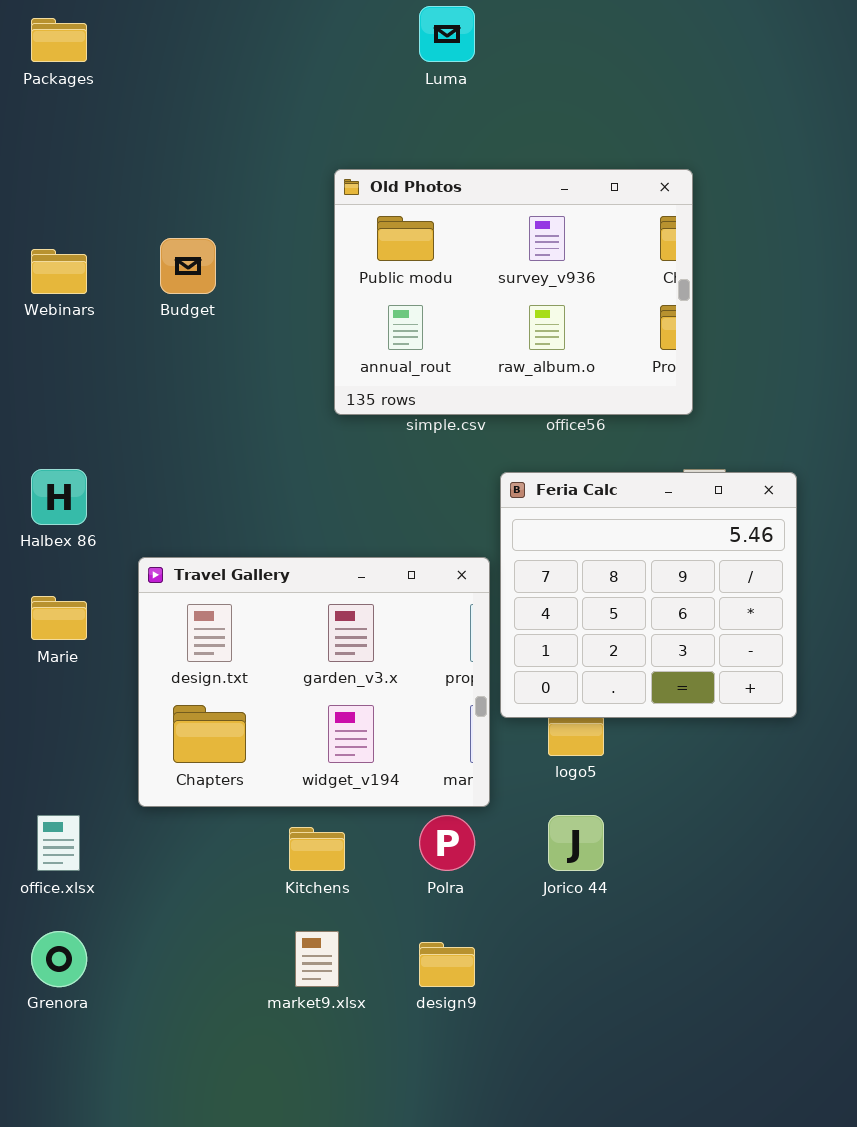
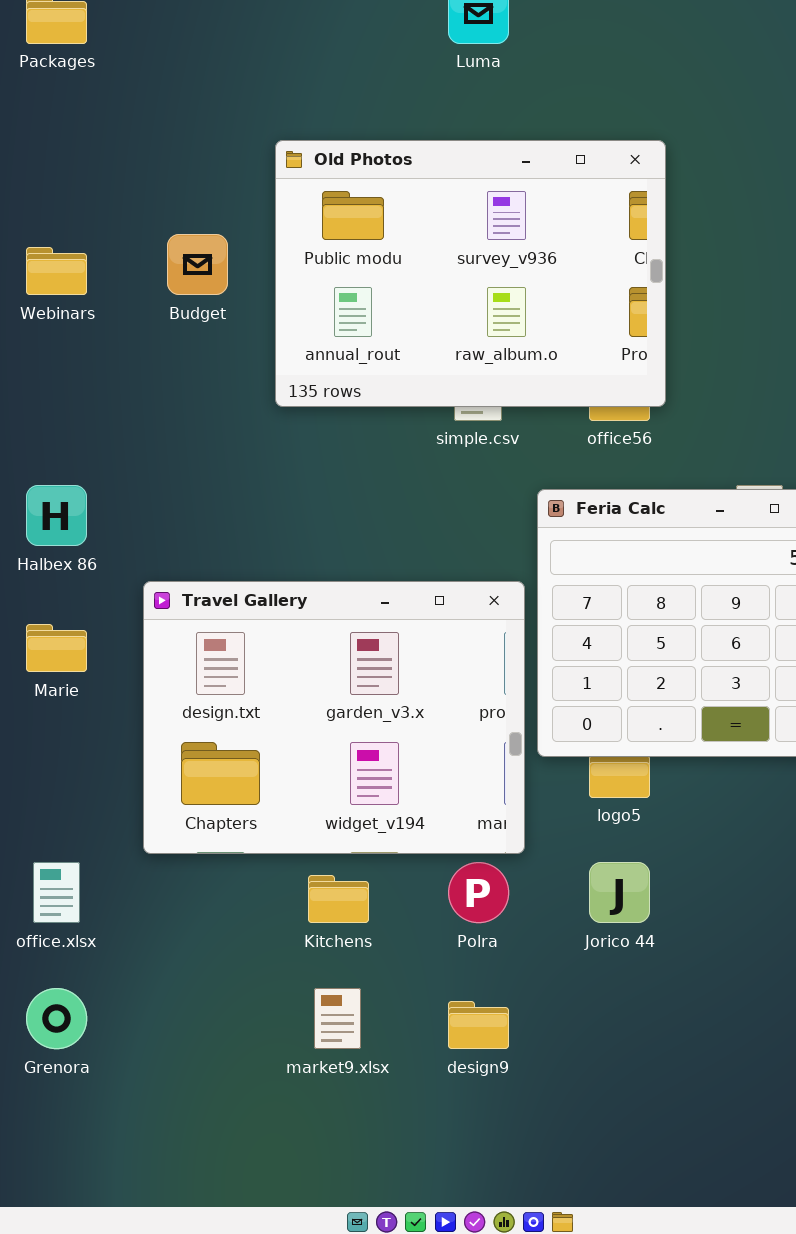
Old Photos: [334,169,693,415] -> [275,140,666,407], moved

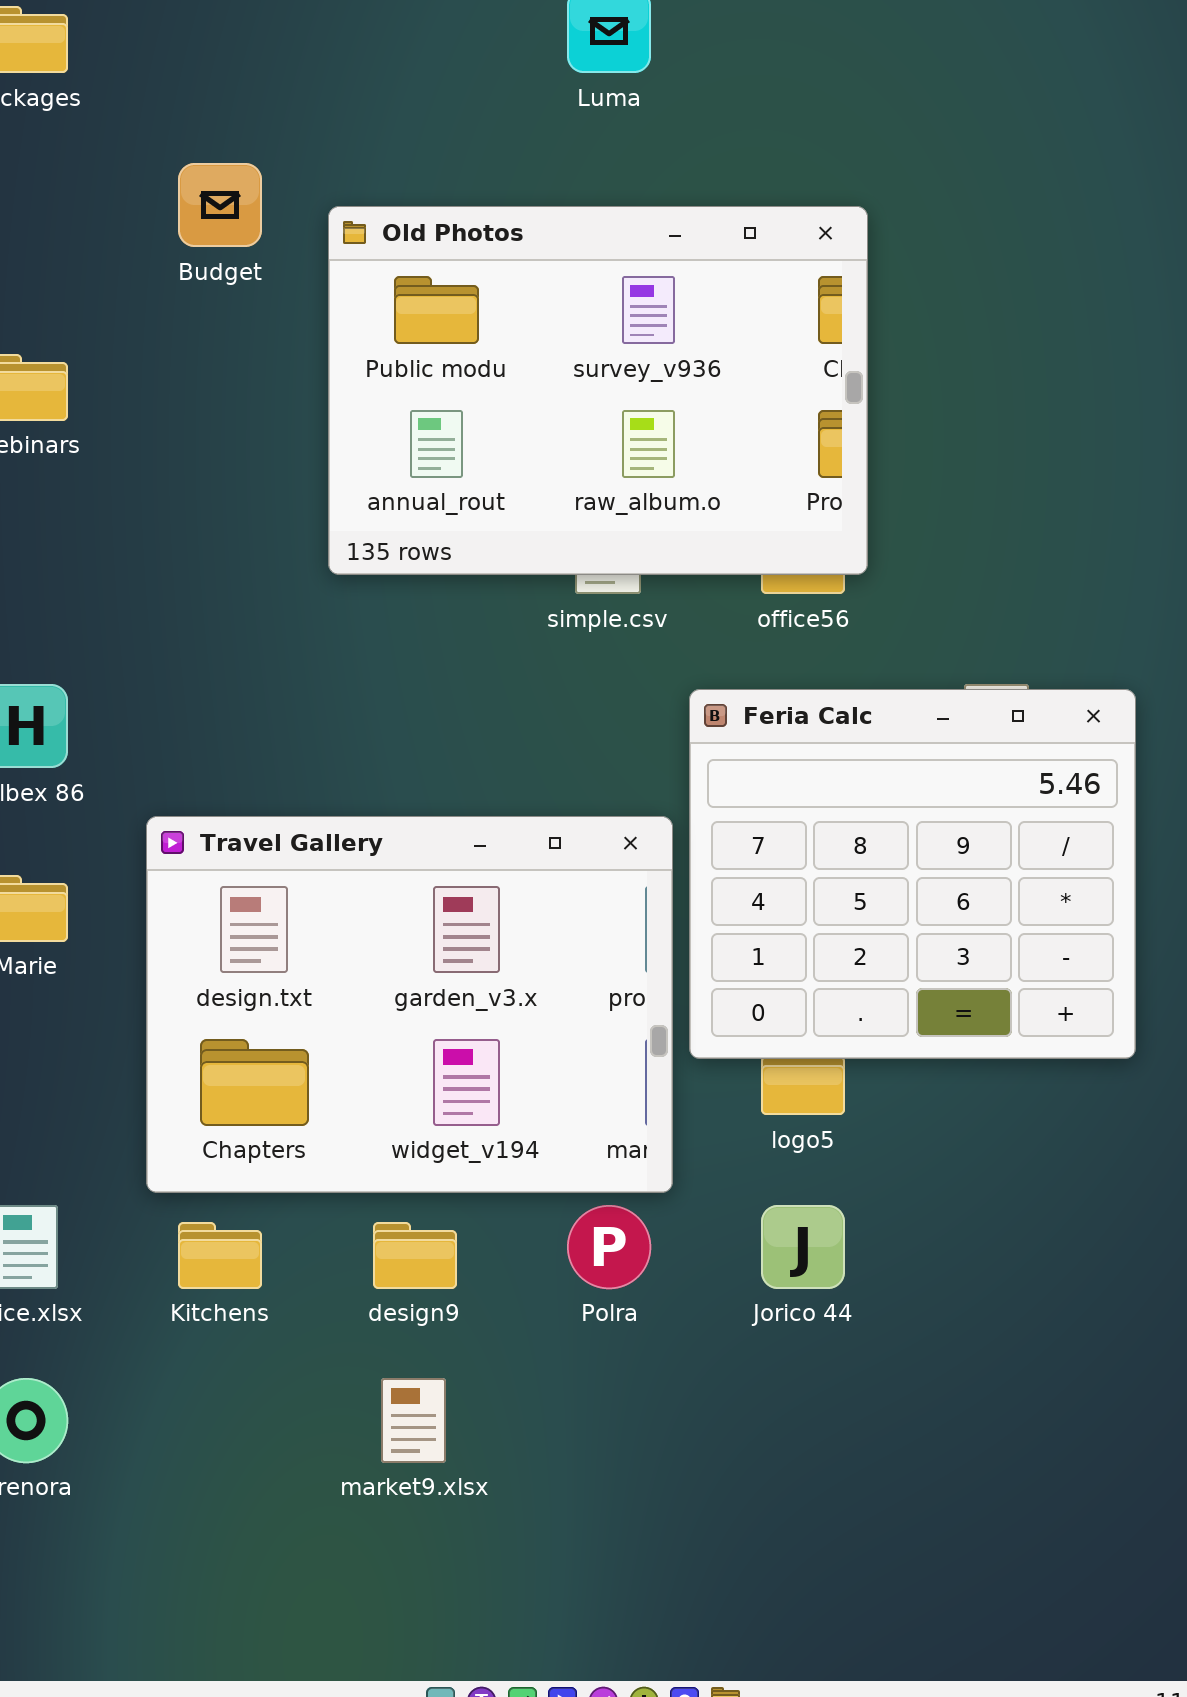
Budget: [167,234,228,295] -> [178,163,262,247], moved
Kitchens: [308,875,369,923] -> [178,1222,262,1289], moved
design9: [448,1001,509,1049] -> [373,1222,457,1289], moved

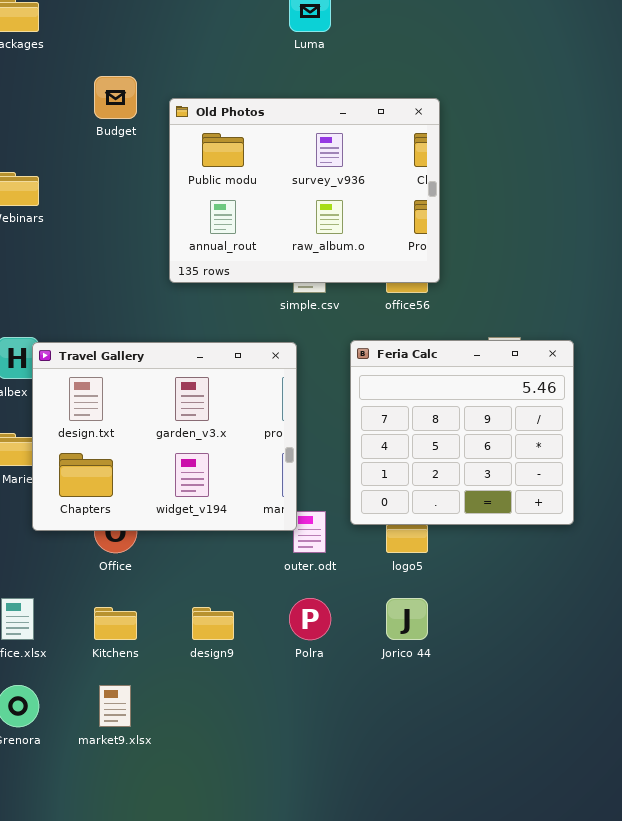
Travel Gallery: [146,816,673,1193] -> [32,342,297,531], moved
market9.xlsx: [381,1378,446,1463] -> [99,685,131,727], moved

